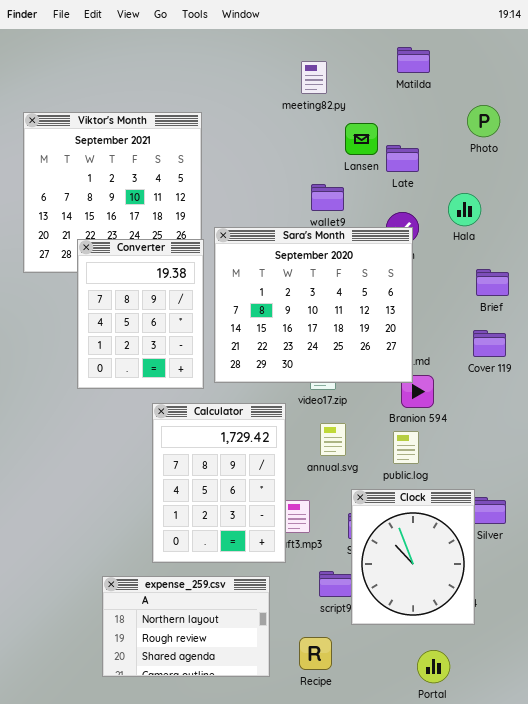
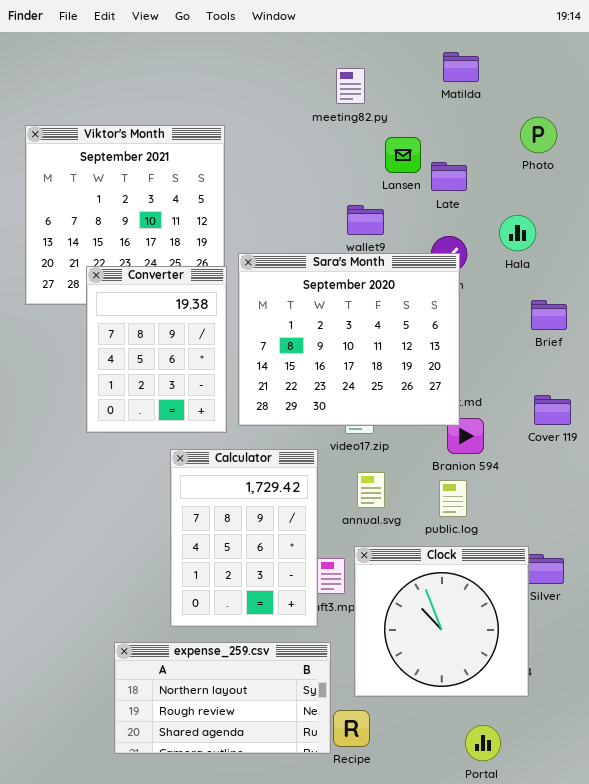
Cover 119: [473,330,506,357] -> [534,395,571,425], moved
Clock: [351,489,475,625] -> [354,546,529,697], resized
expense_259.csv: [102,576,270,677] -> [114,642,331,754], resized

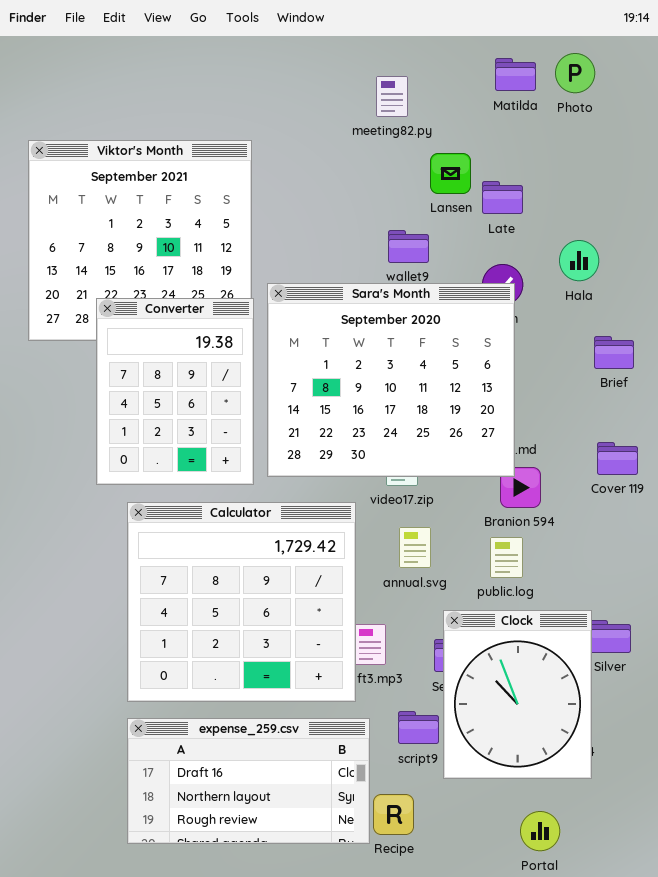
Photo: [520,117,557,153] -> [555,53,595,93], moved
Calculator: [170,449,318,627] -> [127,502,356,702], resized
Clock: [354,546,529,697] -> [443,610,592,779], resized
expense_259.csv: [114,642,331,754] -> [127,718,370,844], scrolled up 1 row

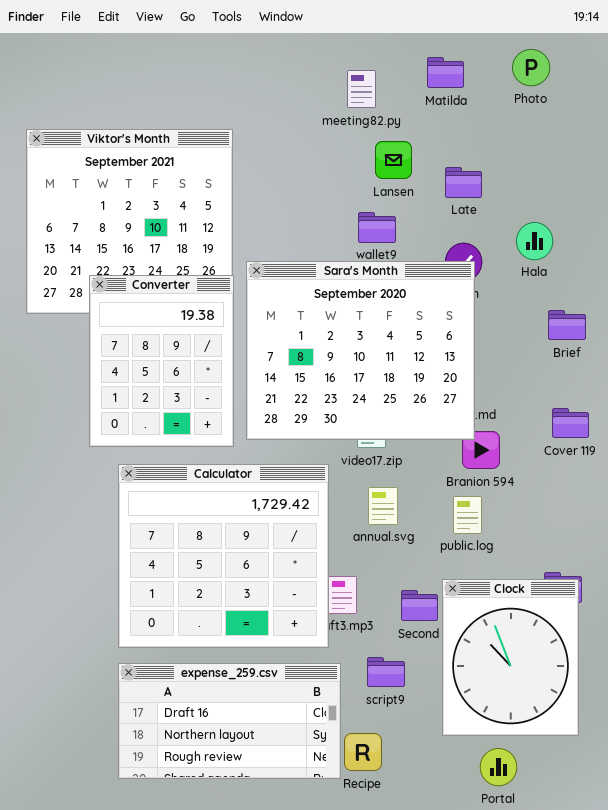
Matilda: [495,58,536,91] -> [427,57,464,88], moved
Lansen: [430,153,471,194] -> [375,141,412,179], moved
Clock: [443,610,592,779] -> [442,579,579,736], moved

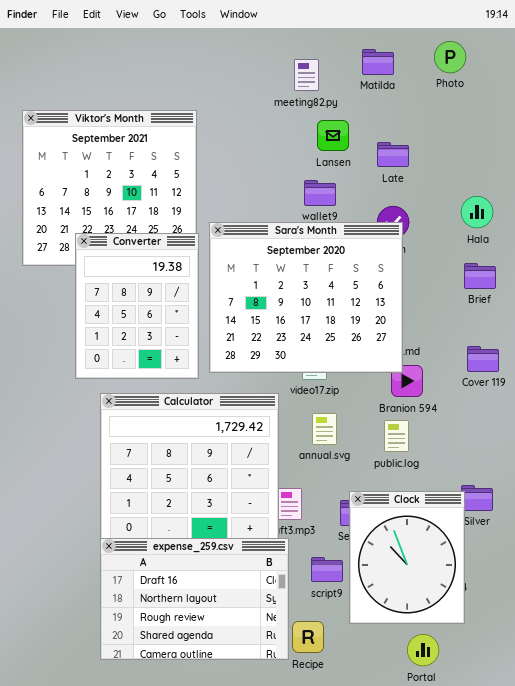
Hala: [516,222,553,260] -> [461,196,493,228], moved
Clock: [442,579,579,736] -> [349,491,465,624], moved
expense_259.csv: [118,663,341,779] -> [100,538,289,660], resized

